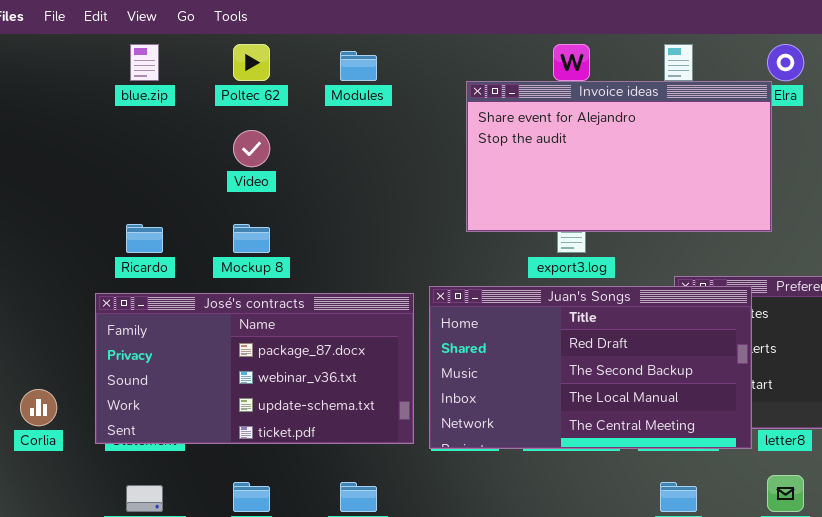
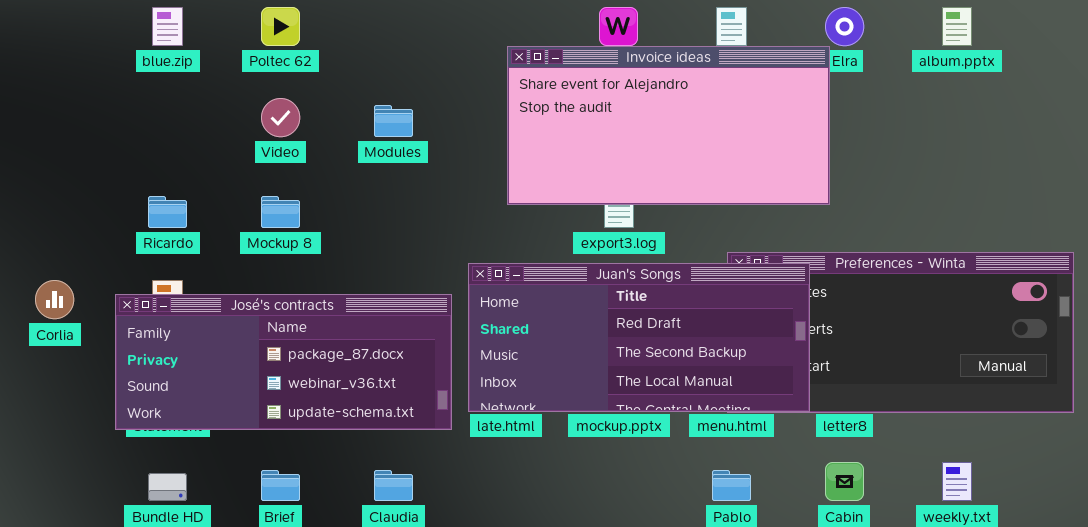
Modules: [340,51,377,81] -> [374,105,413,137], moved
Juan's Songs: [429,286,752,449] -> [468,263,810,412], resized
José's contracts: [95,293,414,444] -> [115,294,452,430], resized
Corlia: [20,389,57,426] -> [35,280,74,319], moved

